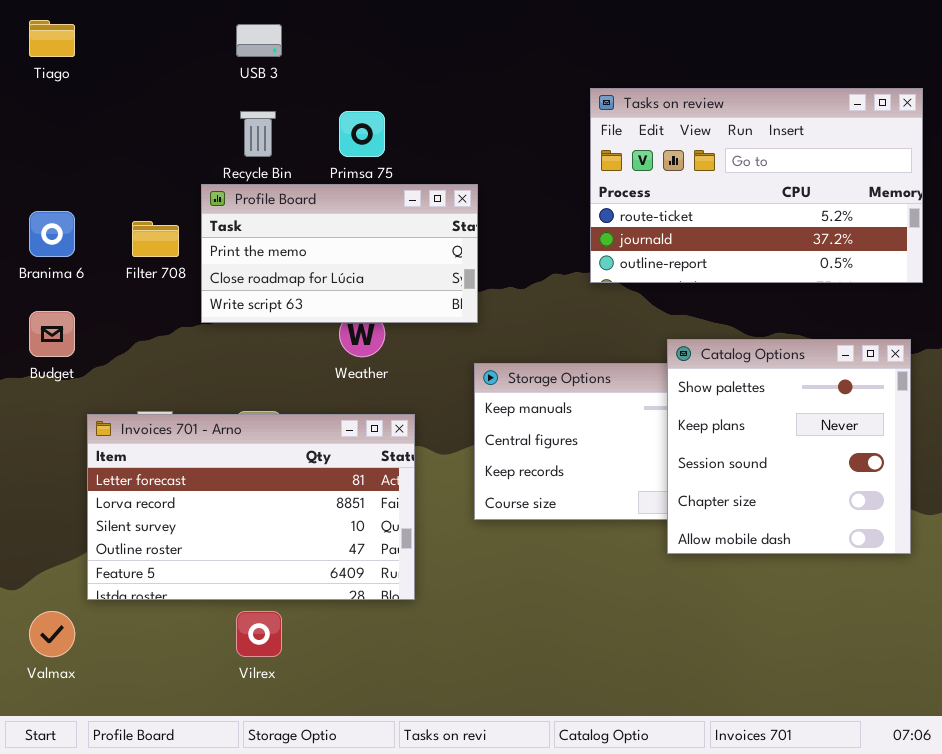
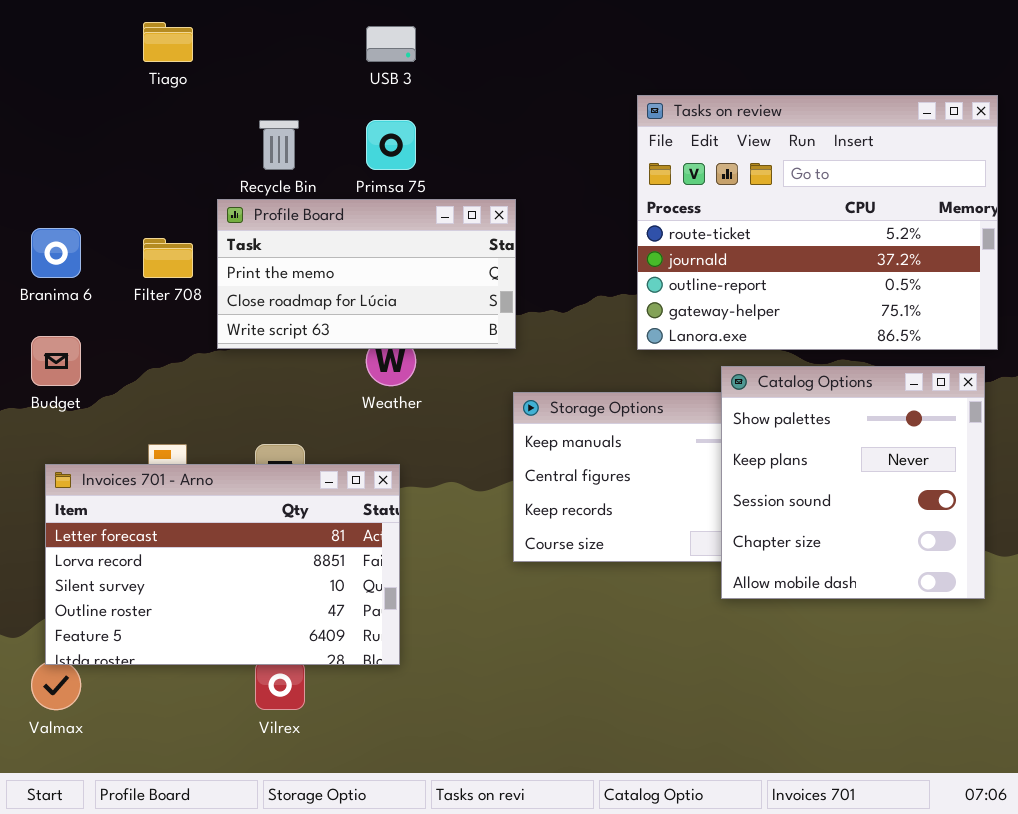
Tiago: [29,20,75,57] -> [143,22,193,62], moved
USB 3: [236,24,282,57] -> [366,26,416,62], moved
Tasks on review: [590,88,923,283] -> [637,95,998,350], resized
Invoices 701 - Arno: [87,414,415,600] -> [45,464,400,665], moved

